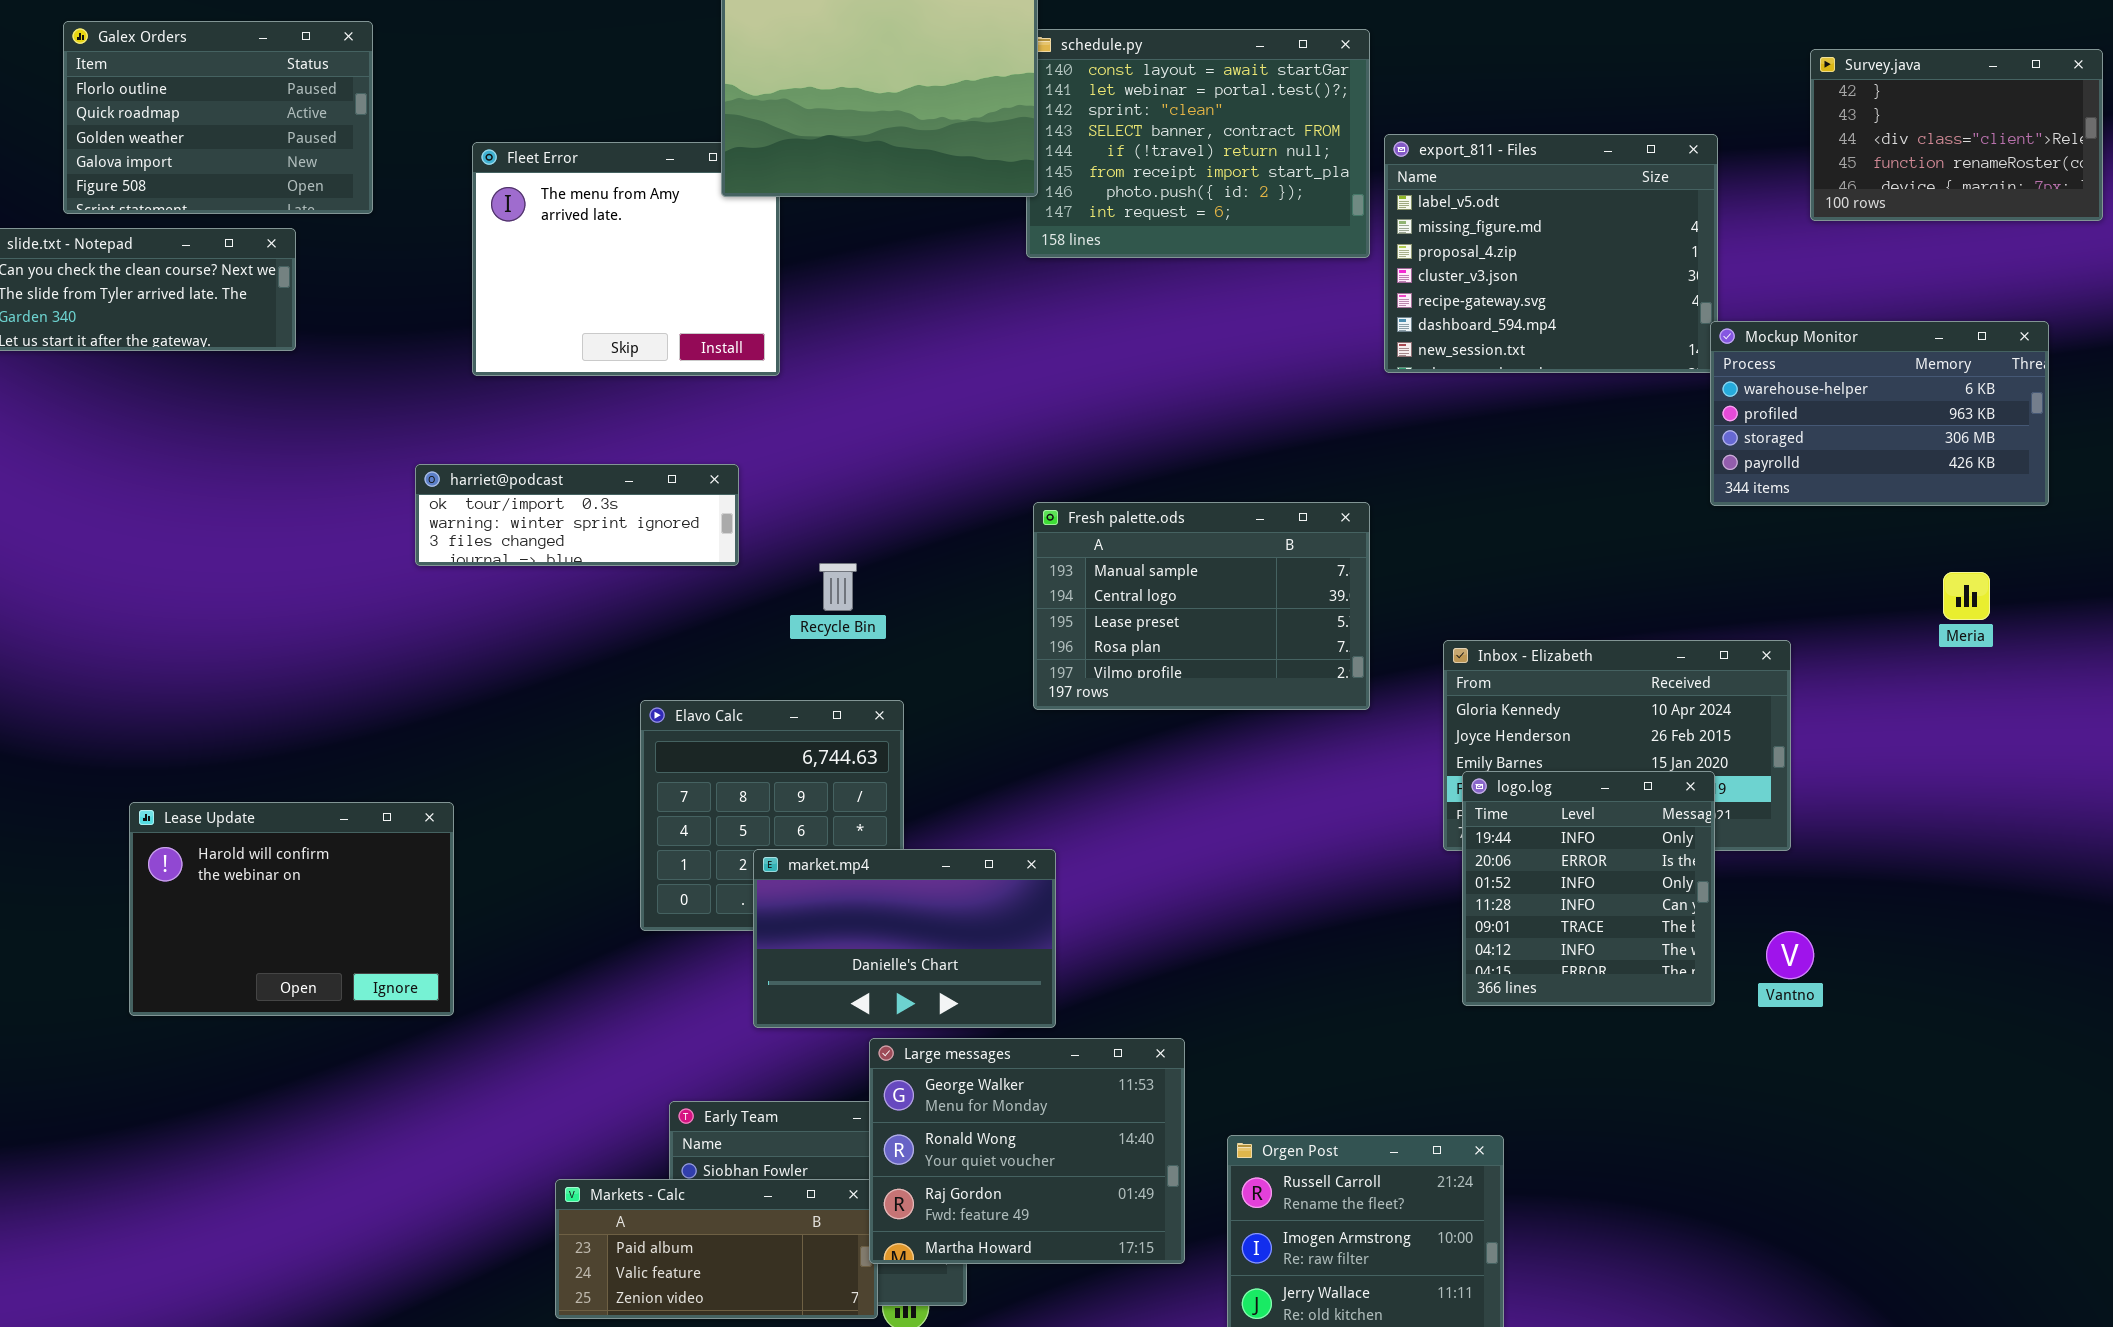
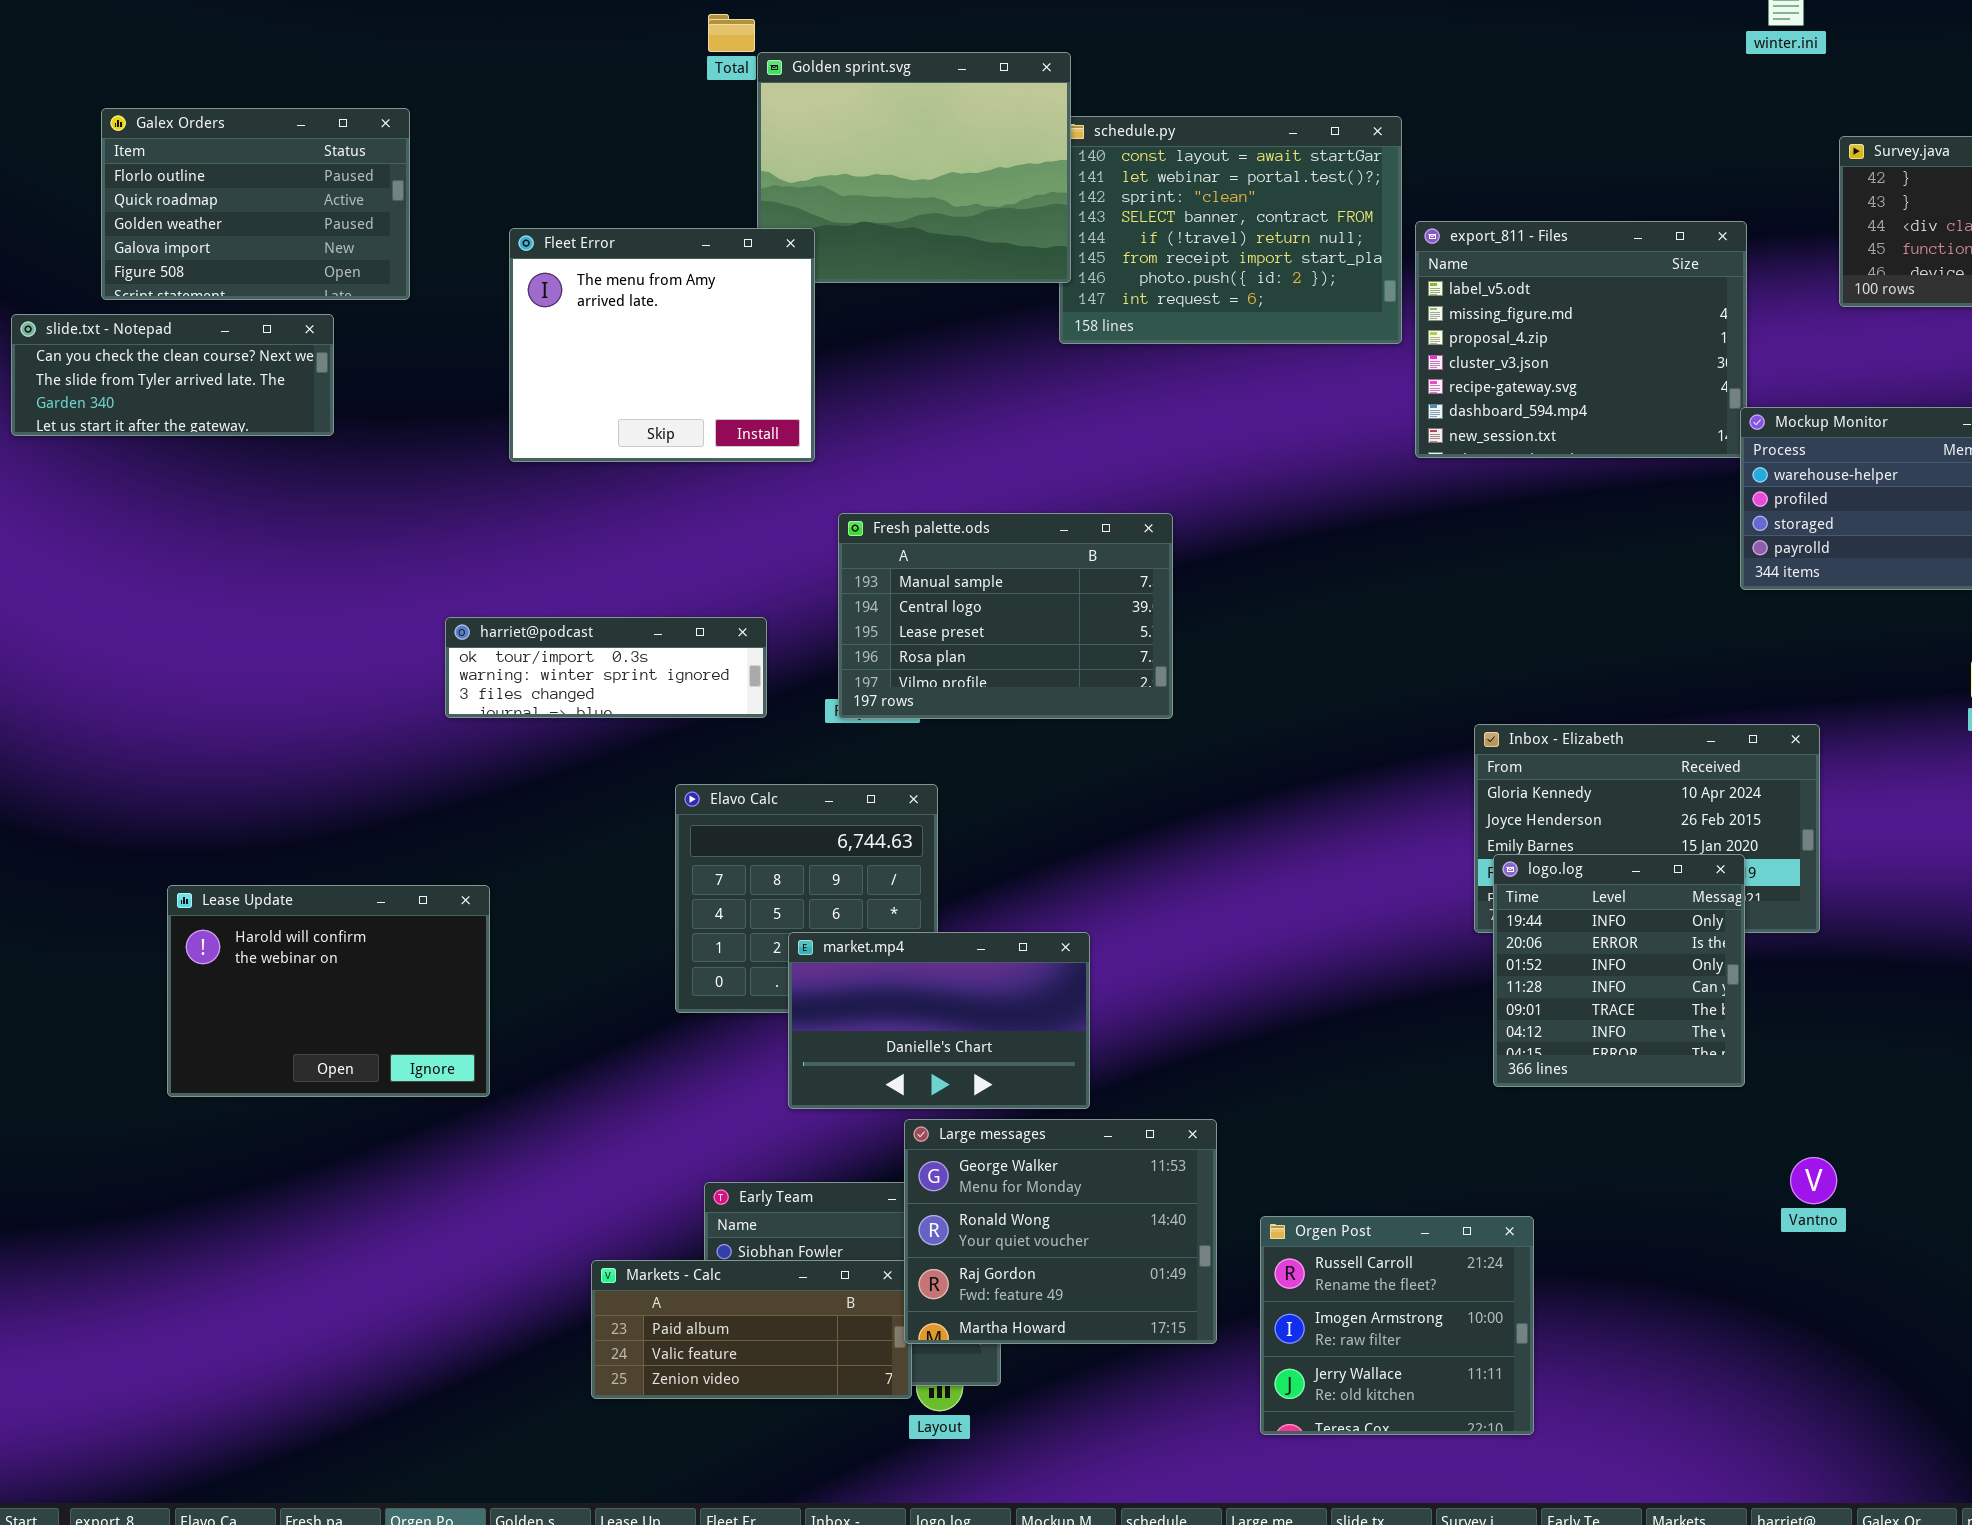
Fleet Error: [472,142,780,376] -> [509,228,815,462], raised
harriet@podcast: [415,464,739,566] -> [445,617,767,718], moved
Fresh palette.ods: [1033,502,1370,710] -> [838,513,1173,719], moved
Vantno: [1766,931,1814,979] -> [1790,1157,1837,1204], moved

